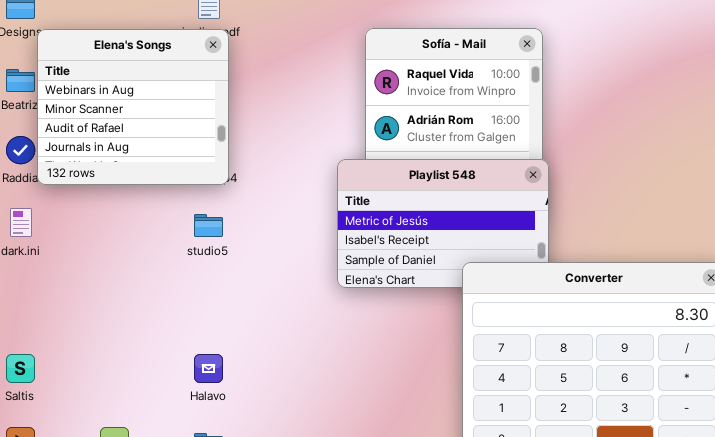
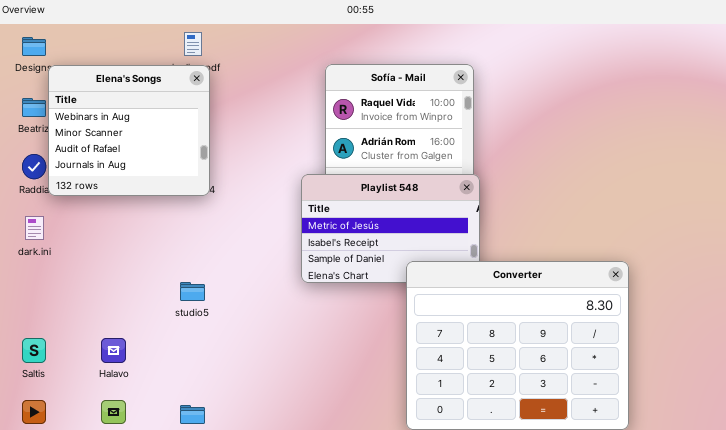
studio5: [194,214,223,237] -> [180,282,205,301], moved
Halavo: [194,354,223,383] -> [101,338,126,363], moved

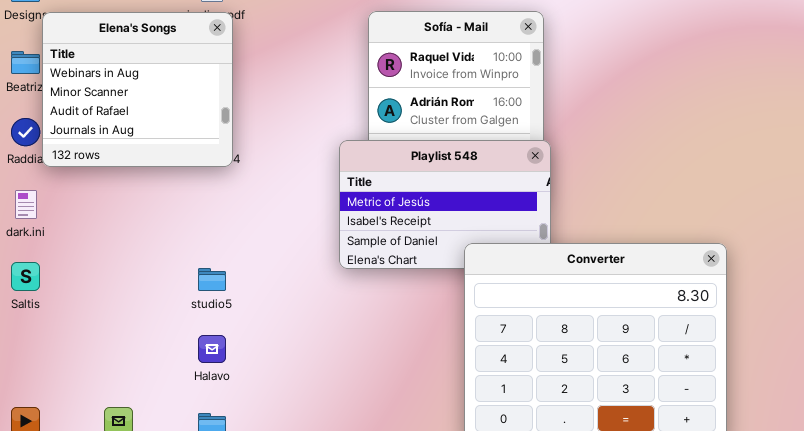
Saltis: [22,338,46,363] -> [11,262,40,291], moved
Halavo: [101,338,126,363] -> [198,335,226,363], moved

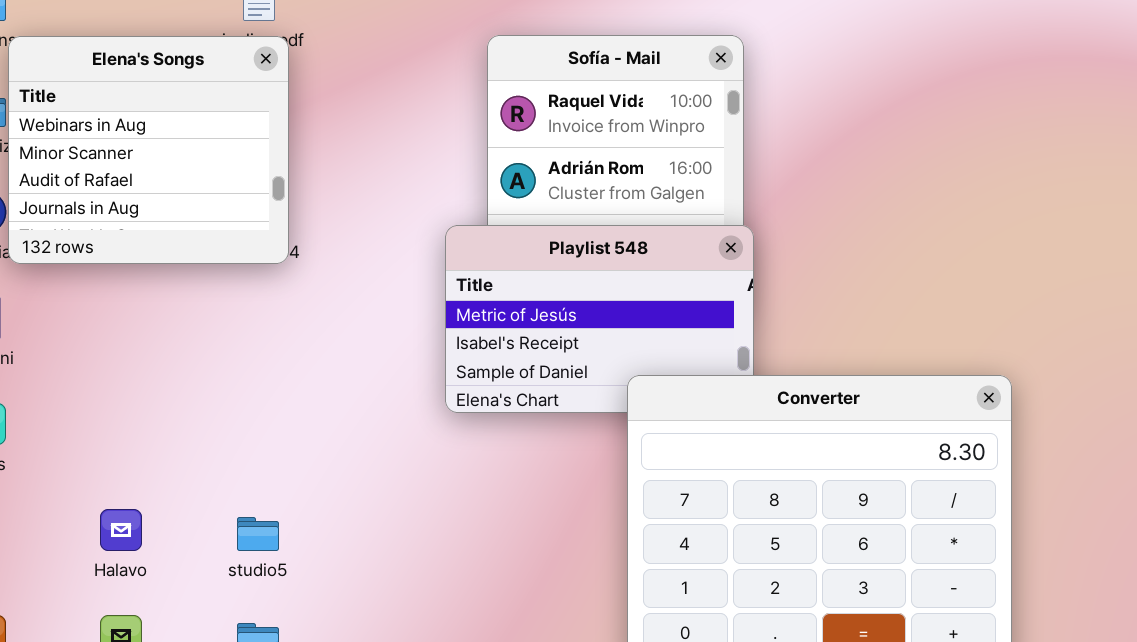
studio5: [198,268,226,291] -> [237,517,279,551], moved
Halavo: [198,335,226,363] -> [100,509,142,551], moved

